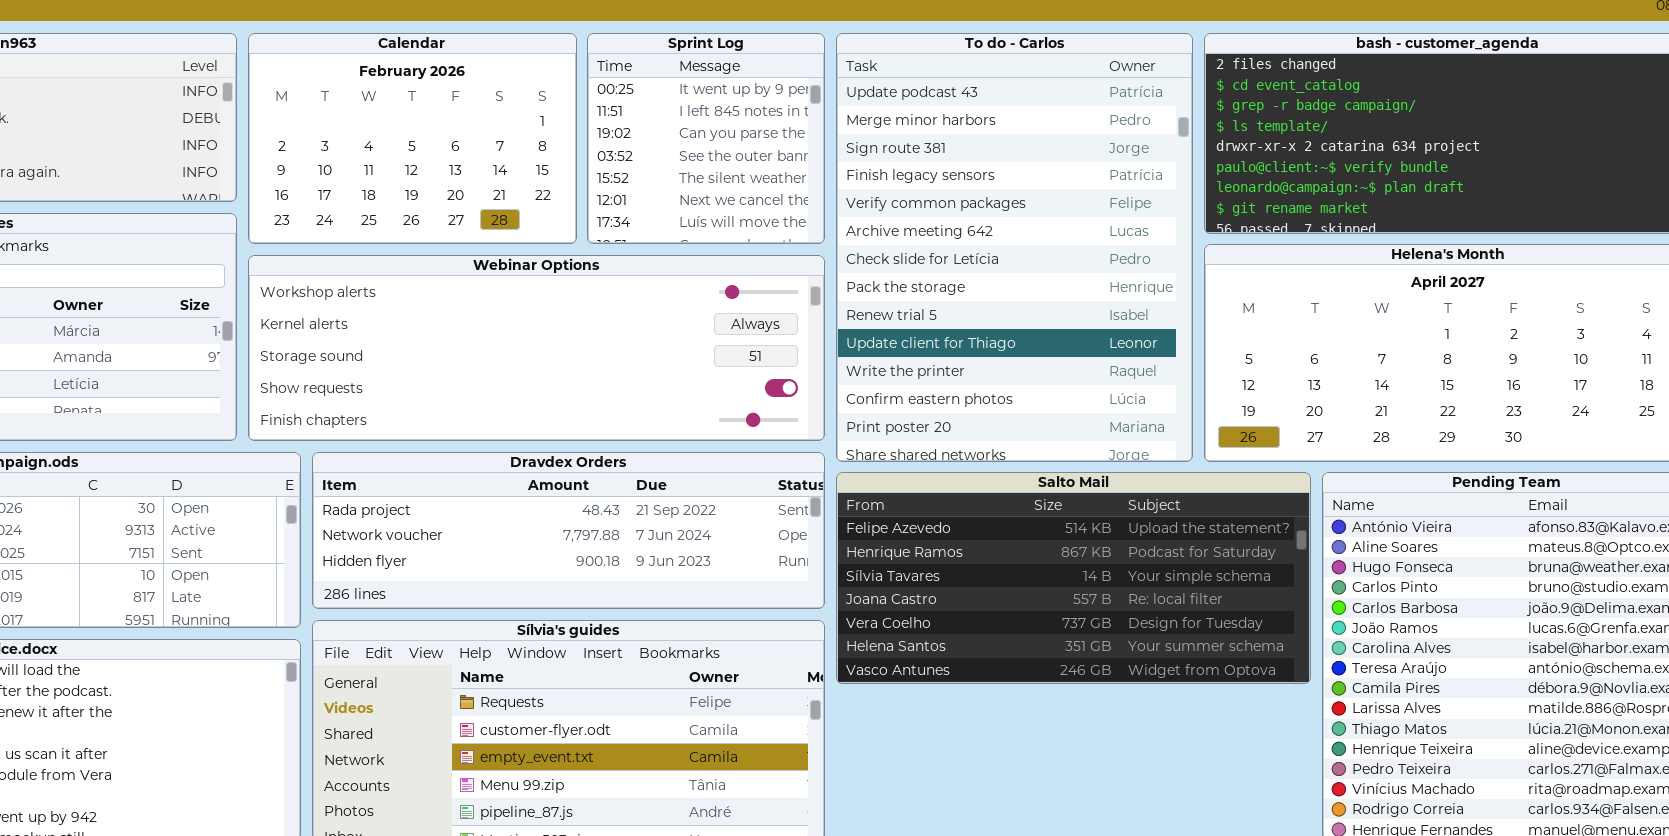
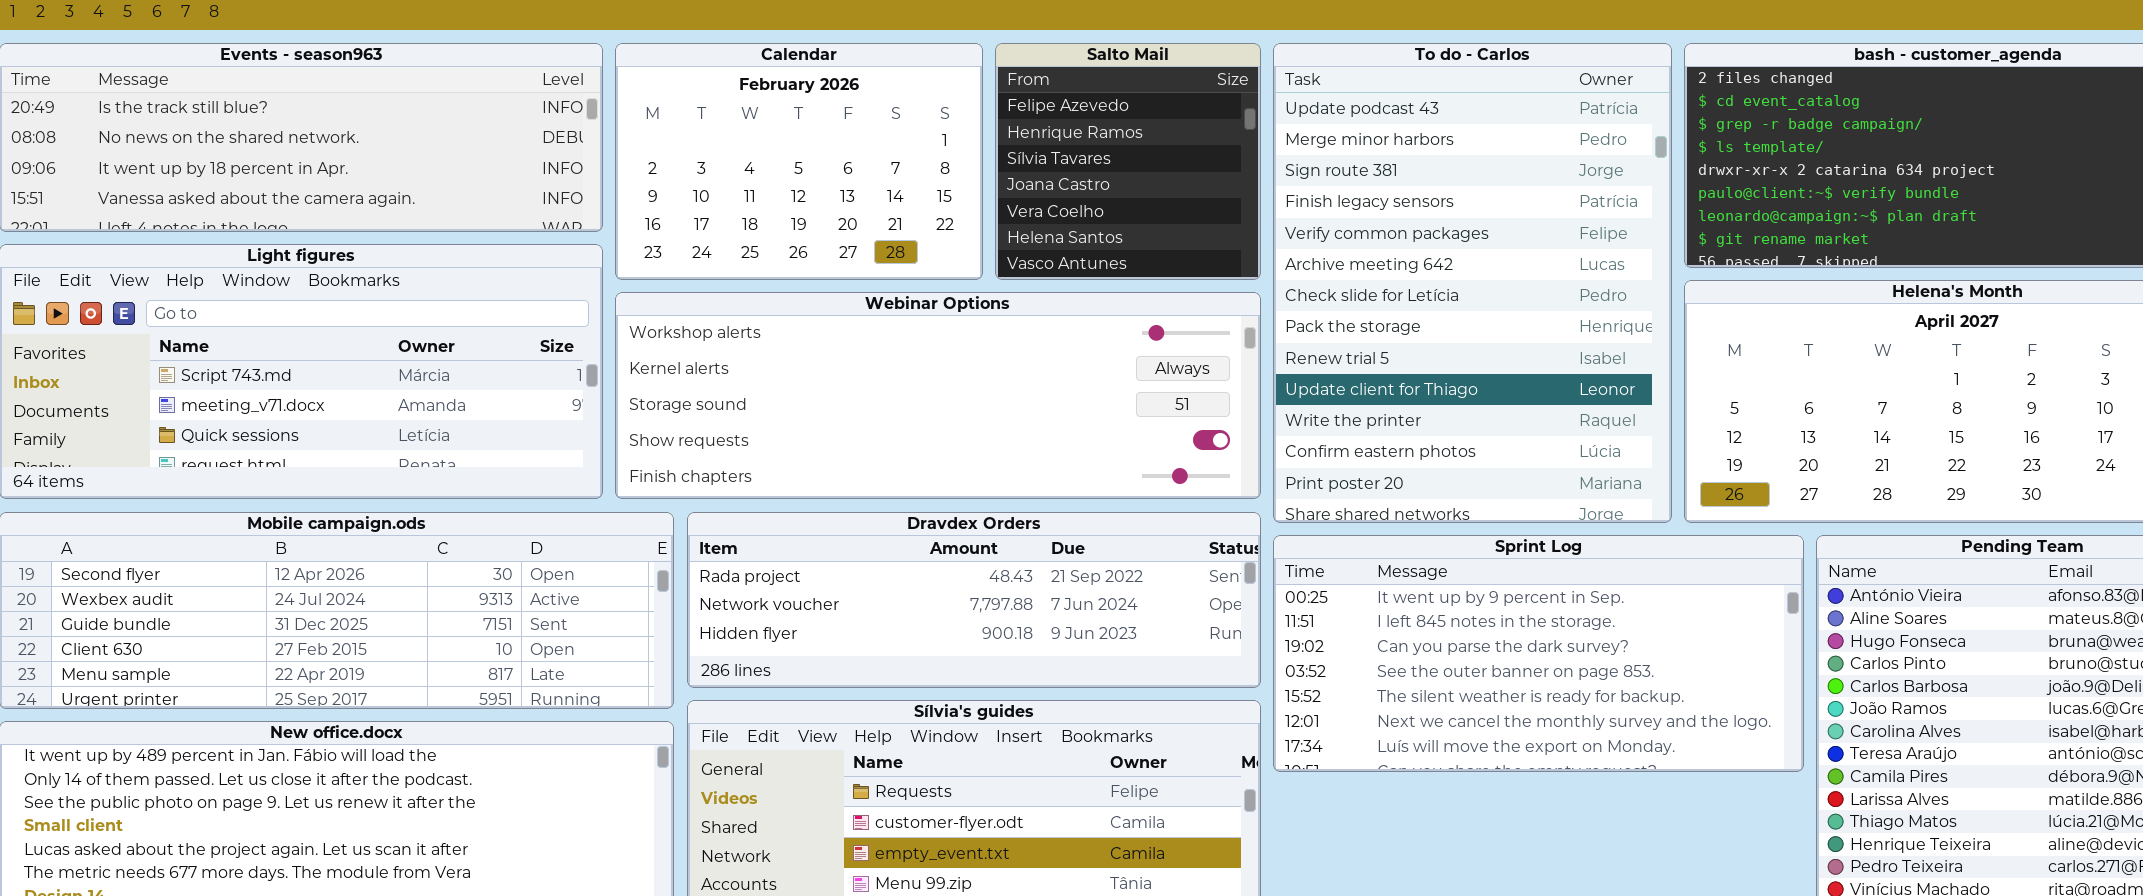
Sprint Log: [587,33,825,244] -> [1273,535,1804,772], moved, resized
Salto Mail: [836,472,1311,684] -> [995,43,1261,280], moved, resized

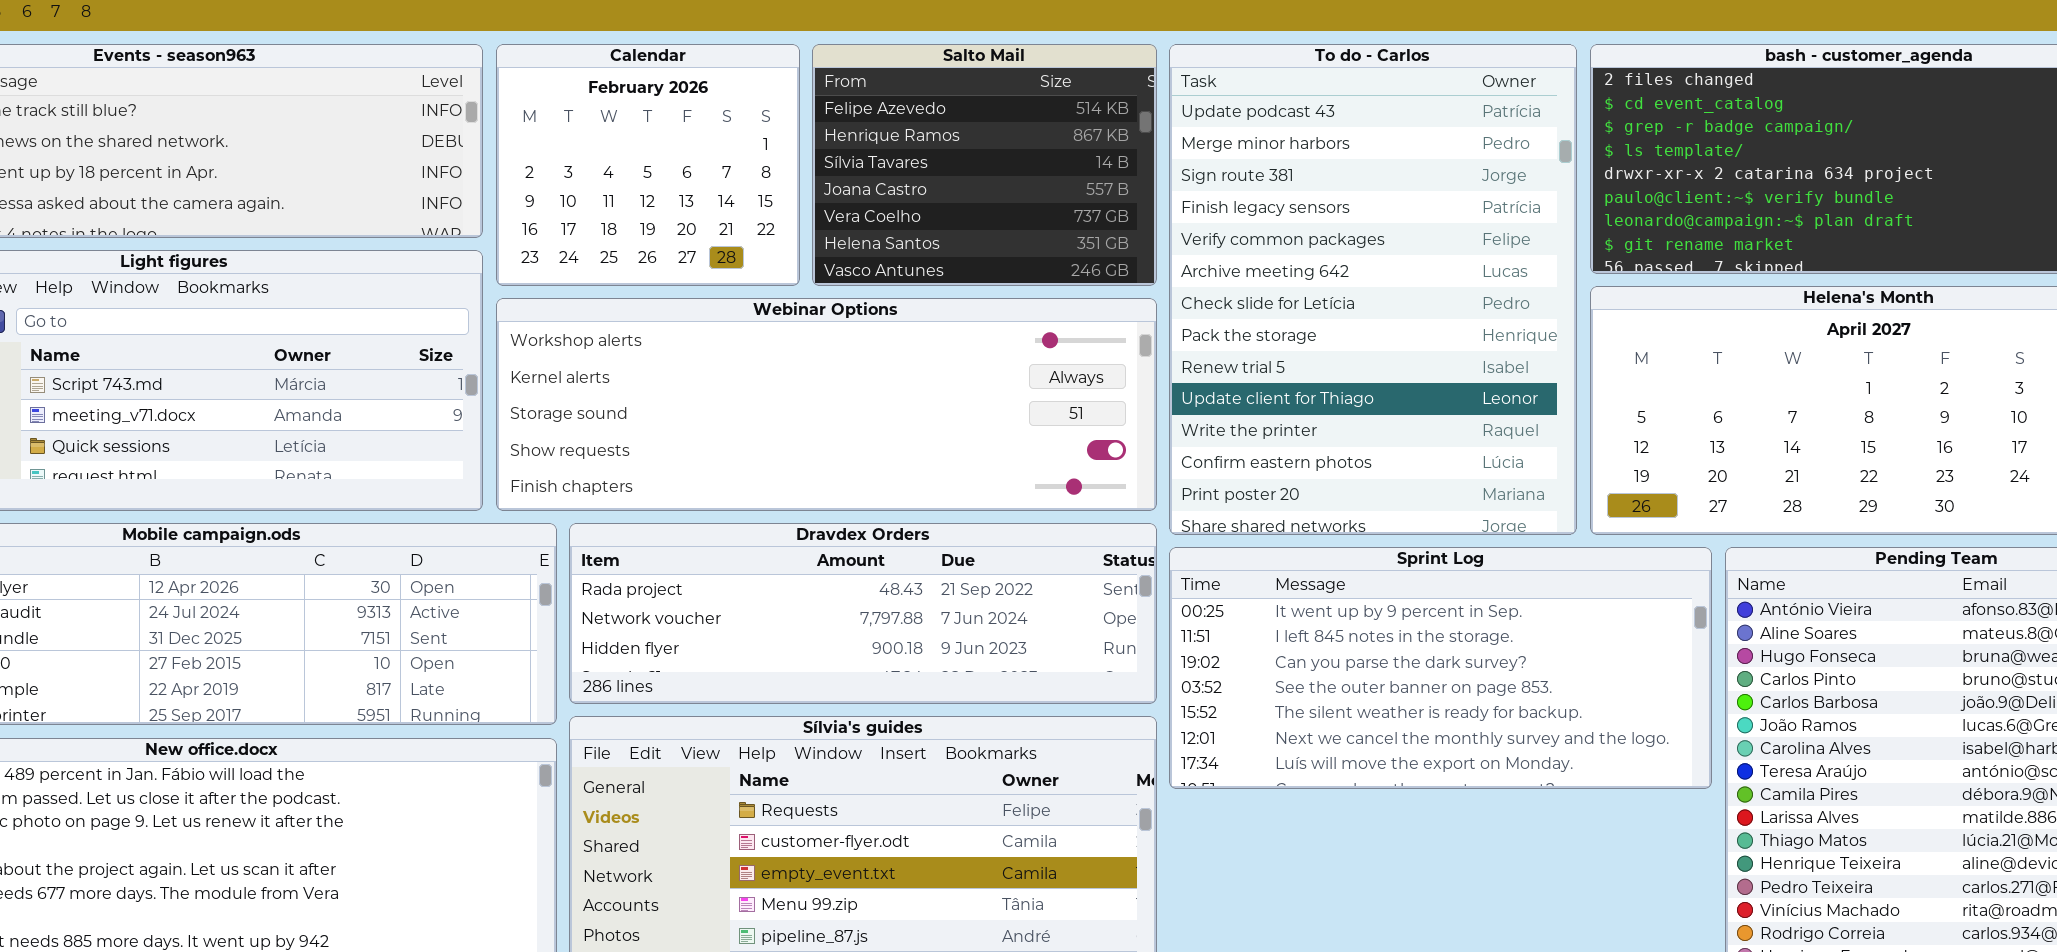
Calendar: [615,43,983,280] -> [496,44,800,286], resized
Salto Mail: [995,43,1261,280] -> [812,44,1157,286], resized

